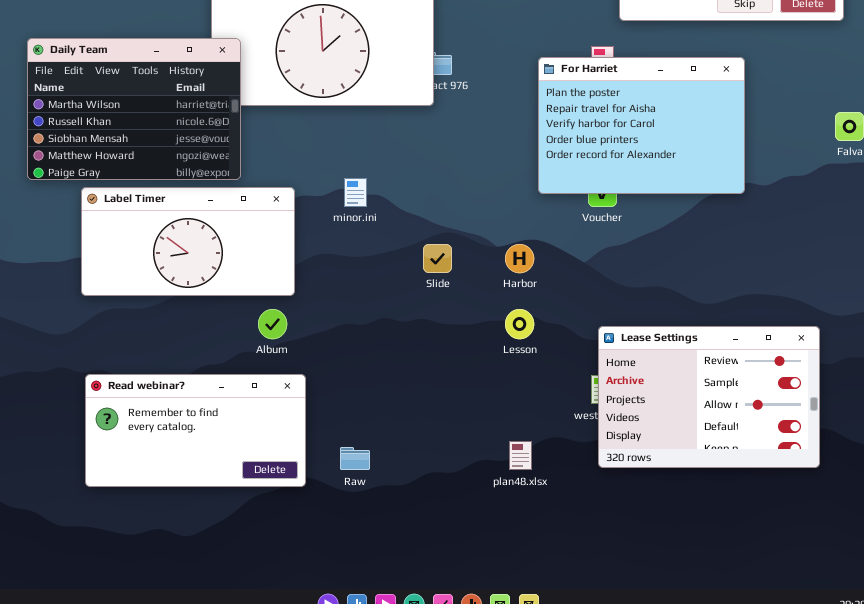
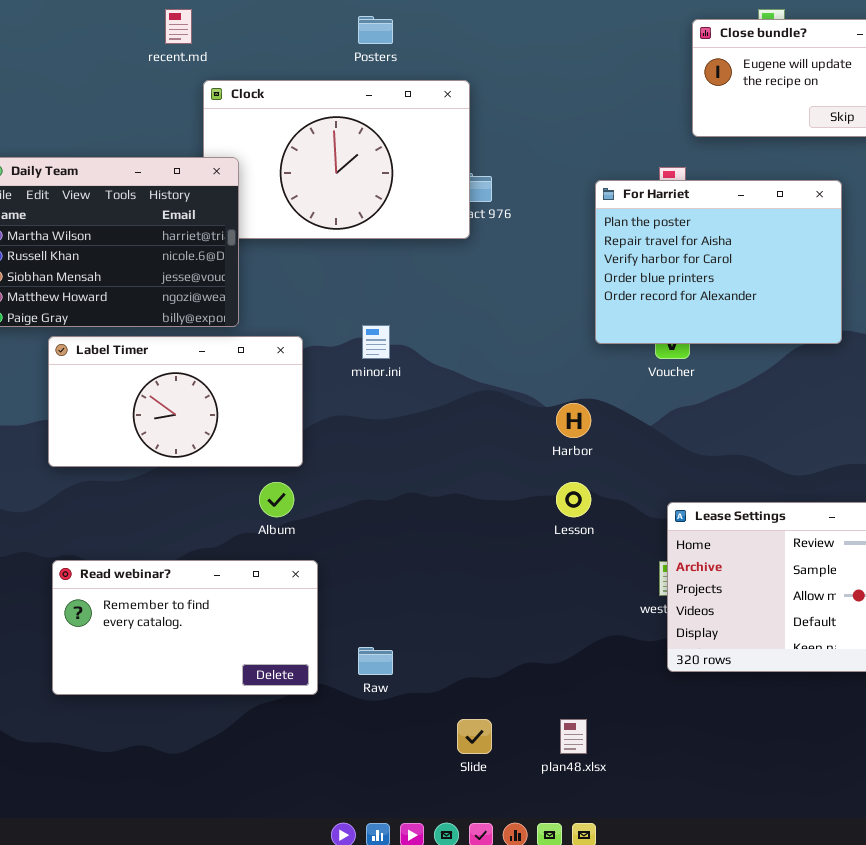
Slide: [423,244,452,273] -> [457,719,492,754], moved
plan48.xlsx: [509,441,532,470] -> [560,719,587,754], moved

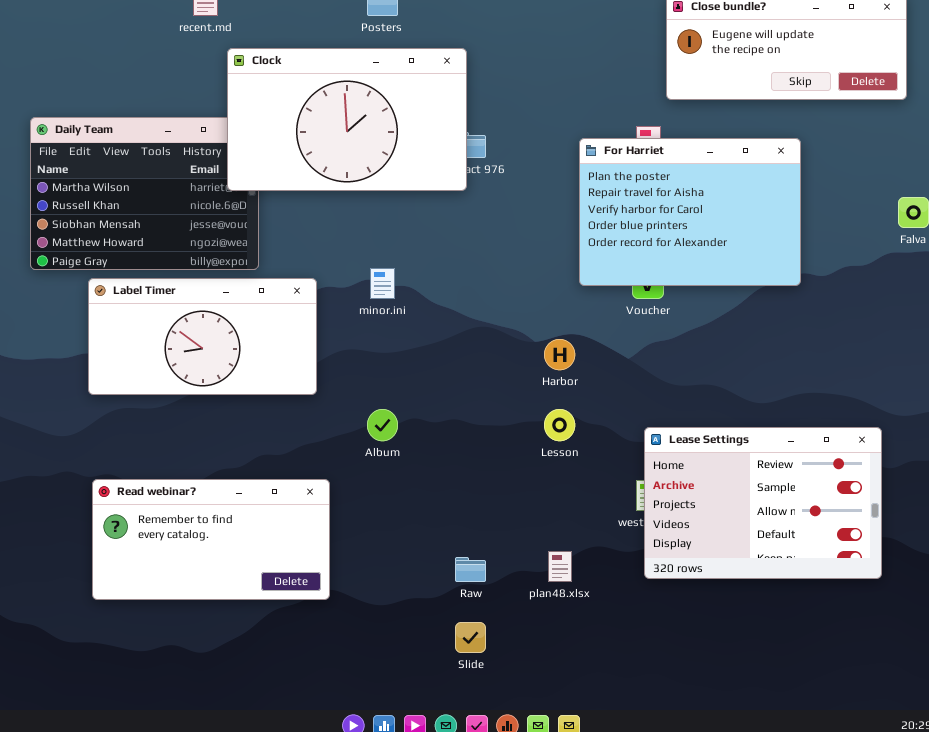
Clock: [203,80,470,239] -> [227,48,467,191], raised
Album: [259,482,294,517] -> [367,409,398,441], moved
Raw: [358,647,393,675] -> [455,557,486,582], moved
plan48.xlsx: [560,719,587,754] -> [548,551,572,582], moved

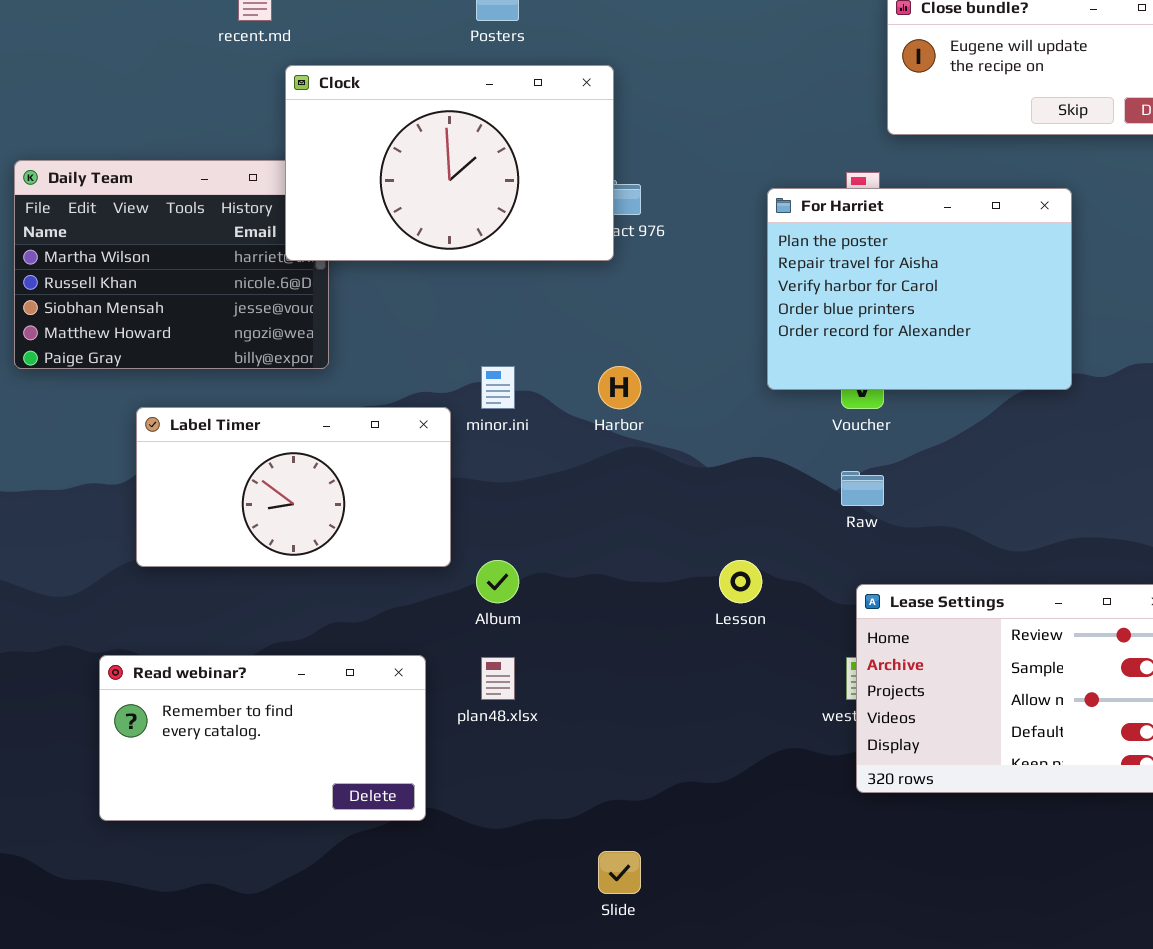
Label Timer: [88,278,317,395] -> [136,407,451,567], moved
Harbor: [544,339,575,370] -> [598,366,641,409], moved
plan48.xlsx: [548,551,572,582] -> [481,657,515,700], moved
Raw: [455,557,486,582] -> [841,471,884,506], moved

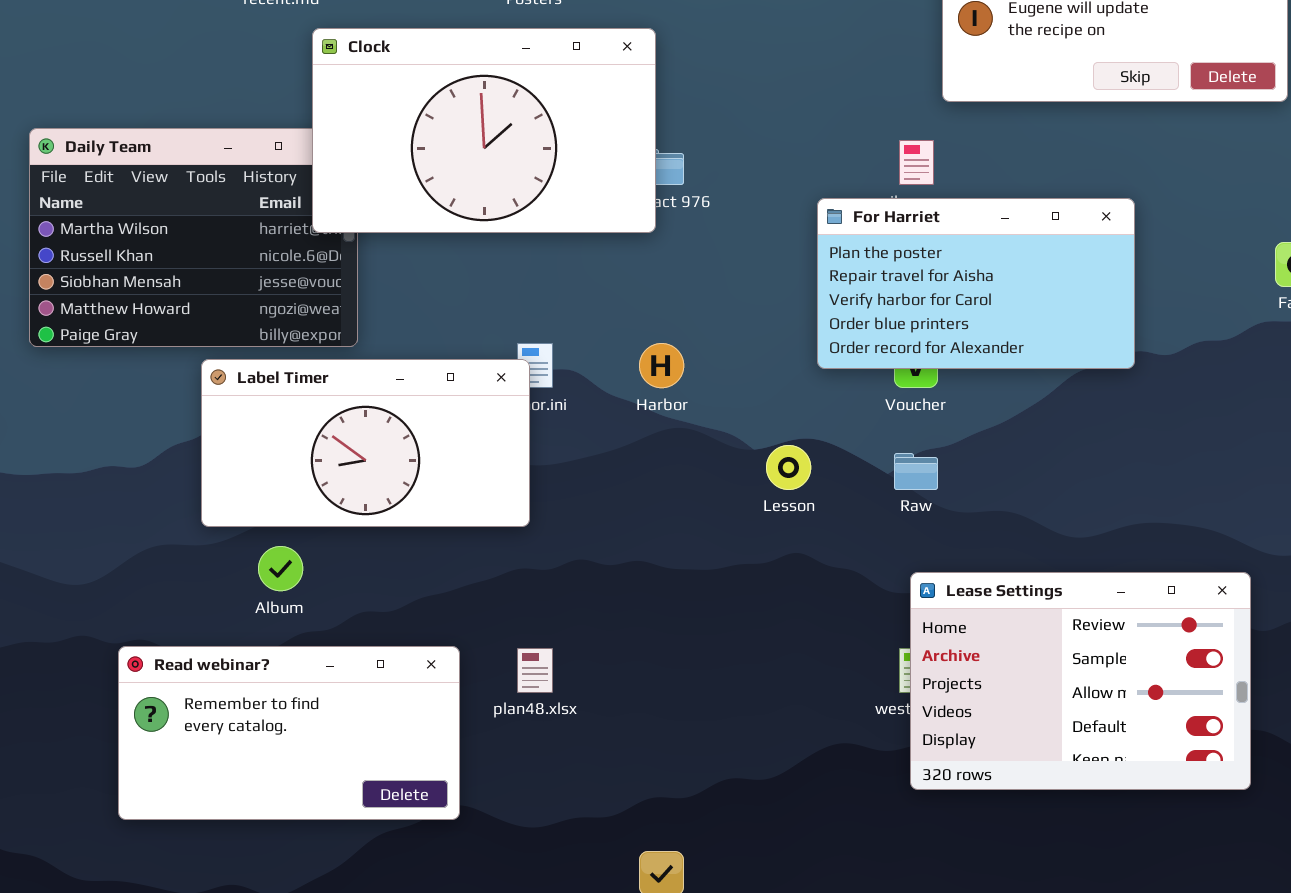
For Harriet: [767,188,1072,390] -> [817,198,1135,369], resized
Label Timer: [136,407,451,567] -> [201,359,530,527], moved
Album: [476,560,519,603] -> [258,546,303,591], moved
Lesson: [719,560,762,603] -> [766,445,811,490], moved

